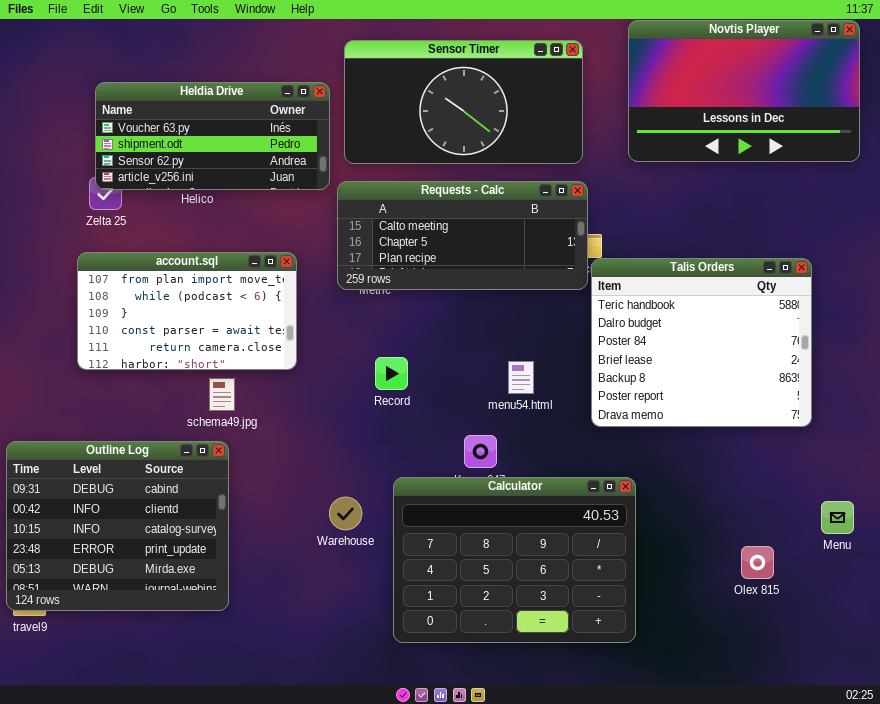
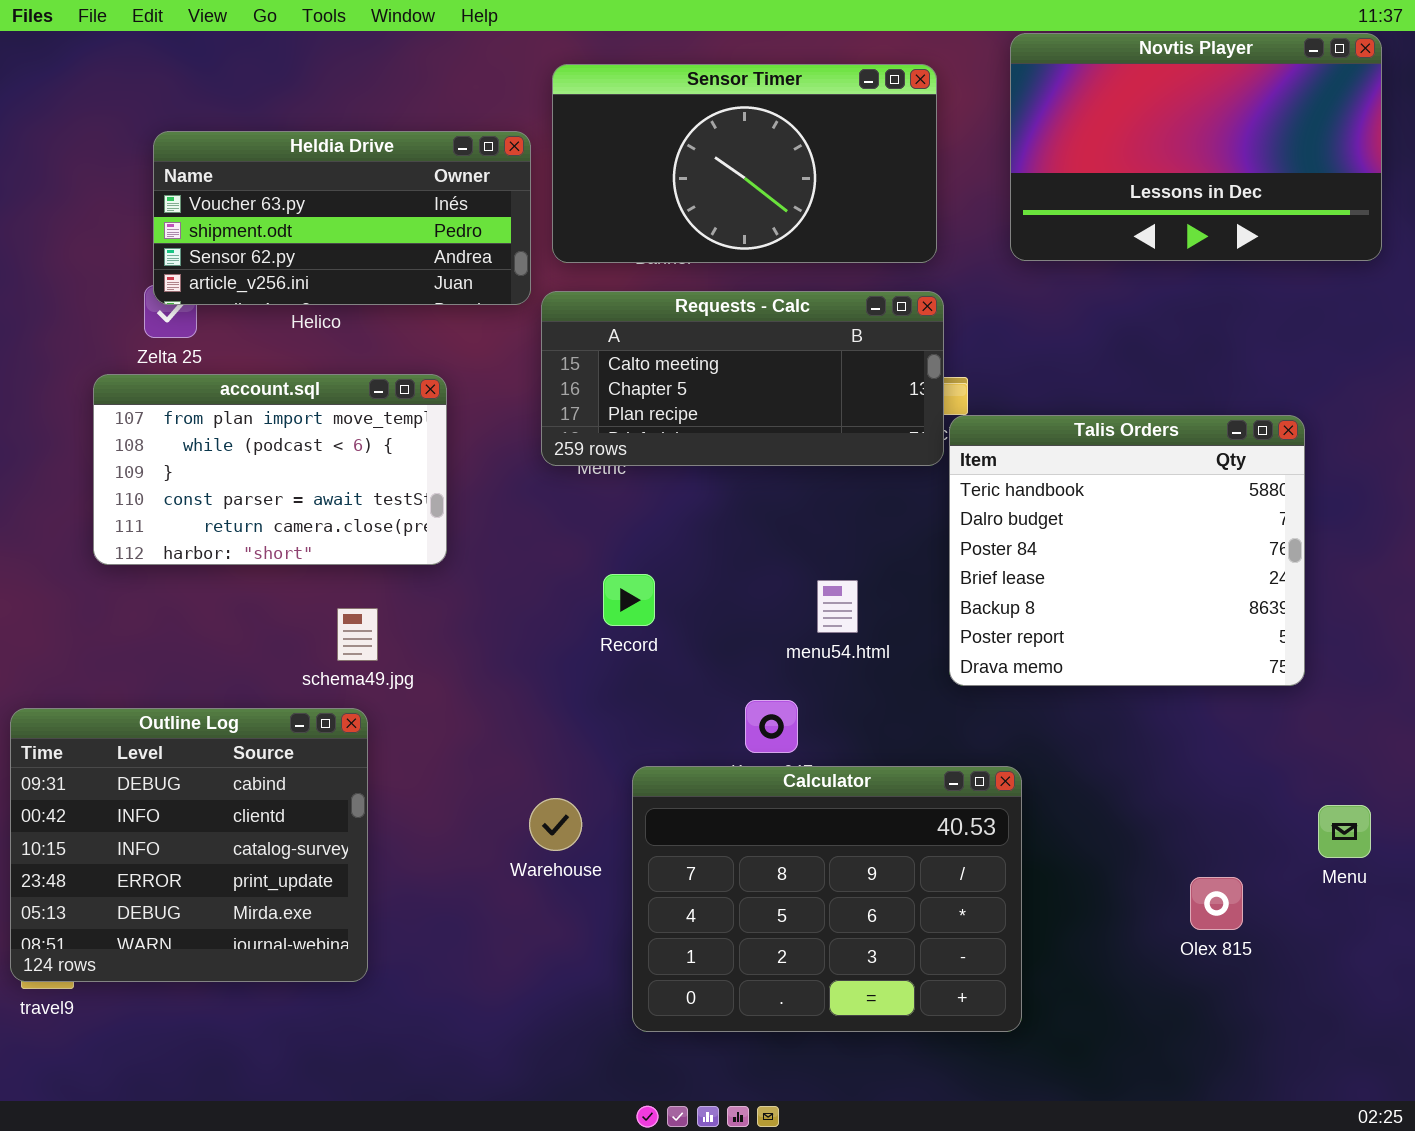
account.sql: [77,252,297,370] -> [93,374,447,565], moved

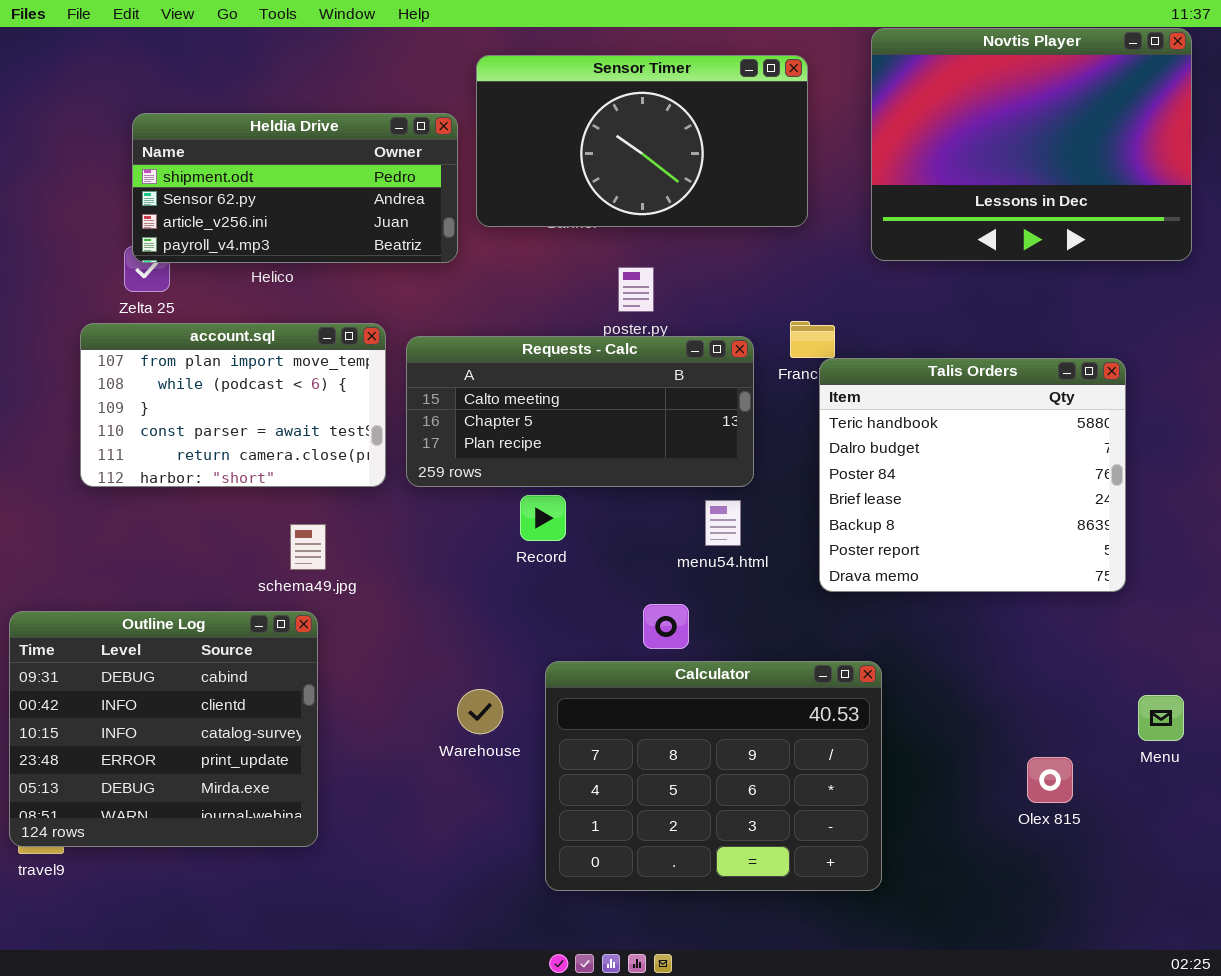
Novtis Player: [1010,33,1382,261] -> [871,28,1192,261], resized
Heldia Drive: [153,131,531,305] -> [132,113,458,263], scrolled down 1 row
Requests - Calc: [541,291,944,466] -> [406,336,754,487], moved

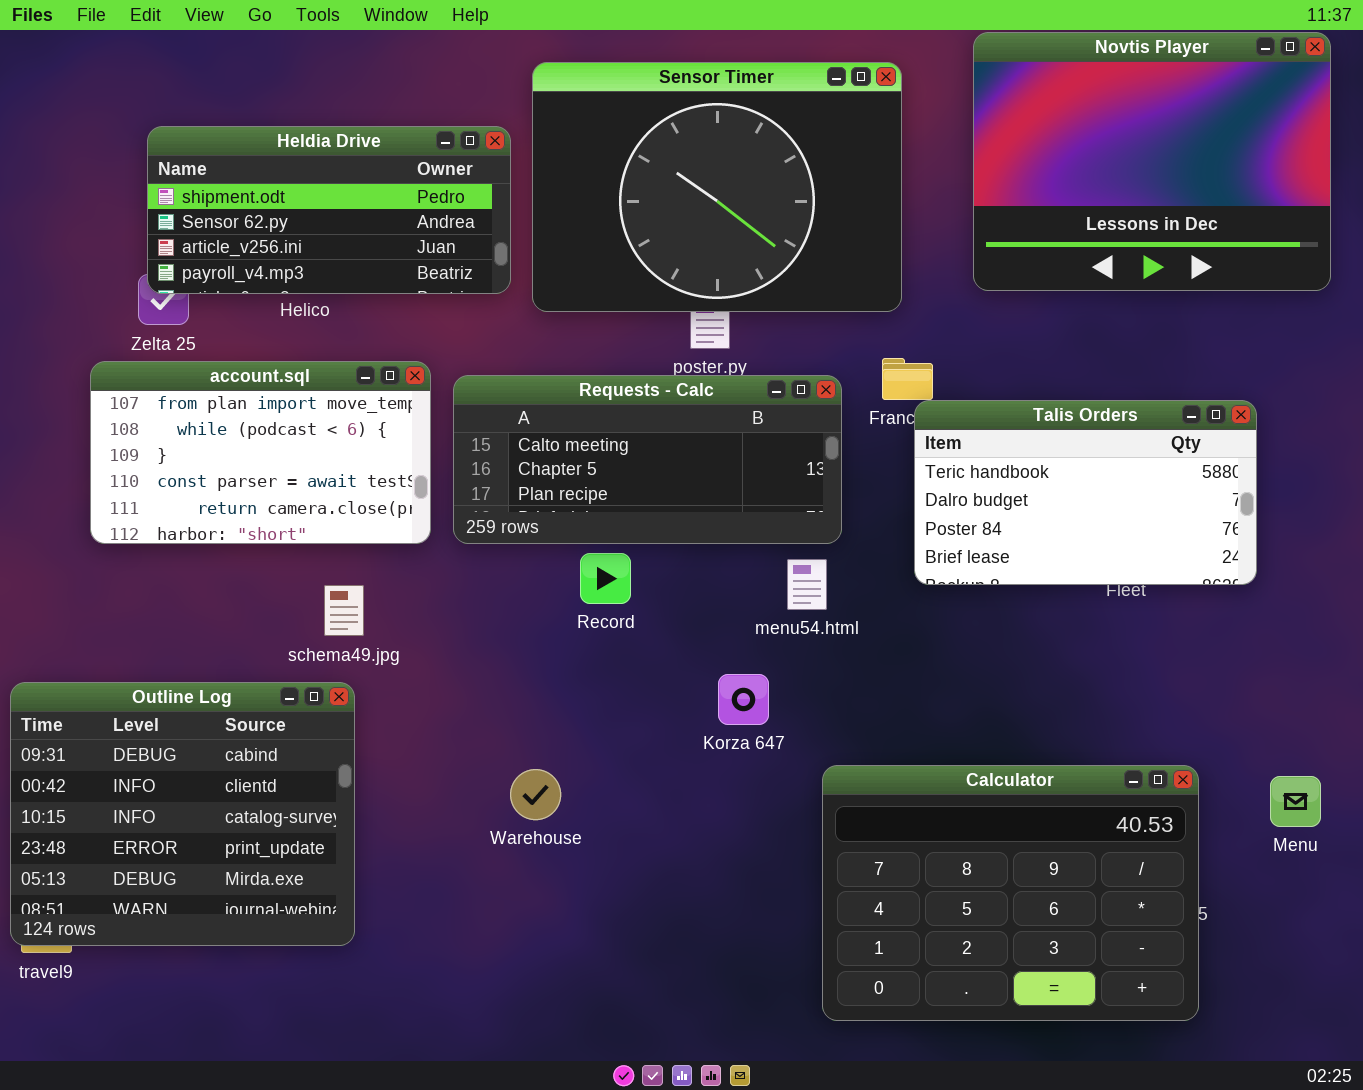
Sensor Timer: [476,55,808,227] -> [532,62,902,312], resized
Talis Orders: [819,358,1126,592] -> [914,400,1257,585], resized
Calculator: [545,661,882,891] -> [822,765,1199,1021], moved

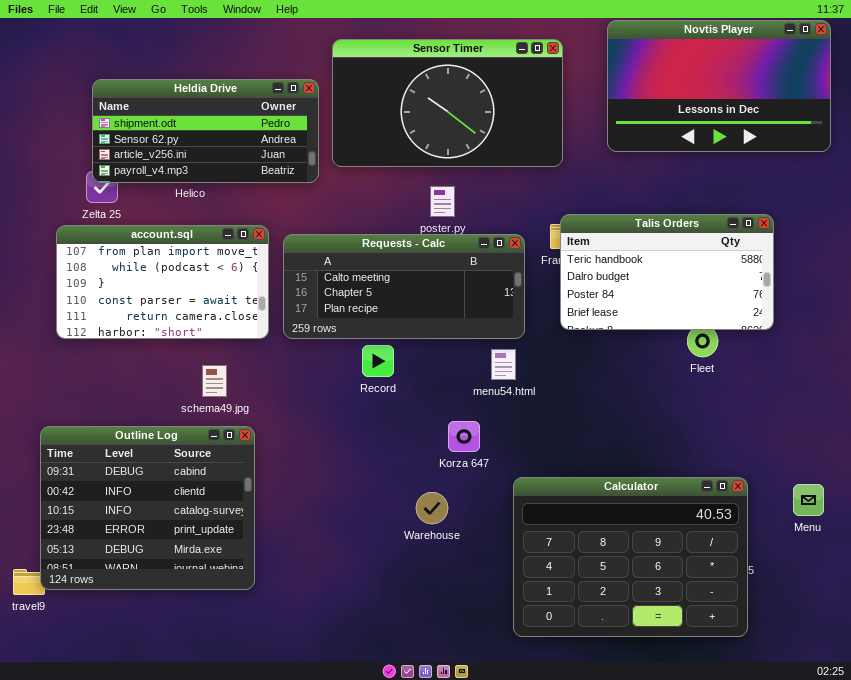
Novtis Player: [973,32,1331,291] -> [607,20,831,152], resized
Sensor Timer: [532,62,902,312] -> [332,39,563,167], resized
Talis Orders: [914,400,1257,585] -> [560,214,774,330], moved
Outline Log: [10,682,355,946] -> [40,426,255,590], moved
Warehouse: [510,769,561,820] -> [416,492,448,524], moved

